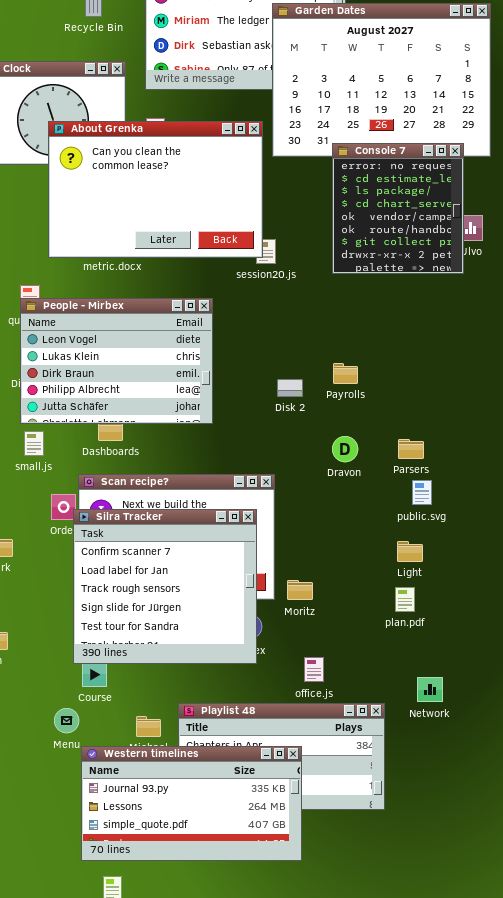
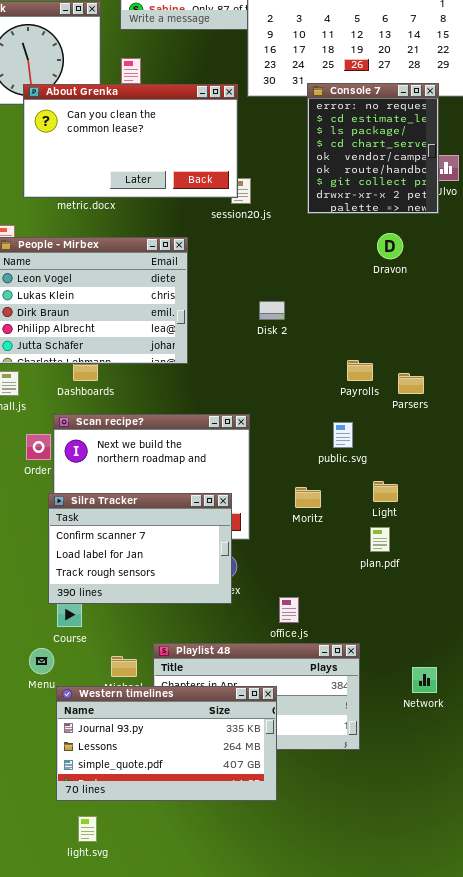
About Grenka: [48,121,263,258] -> [23,84,238,198], resized
Payrolls: [333,363,358,384] -> [347,360,373,381], moved
Disk 2: [277,379,303,397] -> [259,301,285,320], moved
Dravon: [332,436,358,462] -> [377,233,403,259], moved
Parsers: [398,439,424,459] -> [398,373,424,394], moved
public.svg: [412,480,432,505] -> [333,422,353,448], moved
Silra Tracker: [73,509,257,664] -> [48,493,232,604], resized
Moritz: [287,580,313,600] -> [295,487,321,508], moved
Network: [417,677,443,702] -> [412,667,437,693], moved

